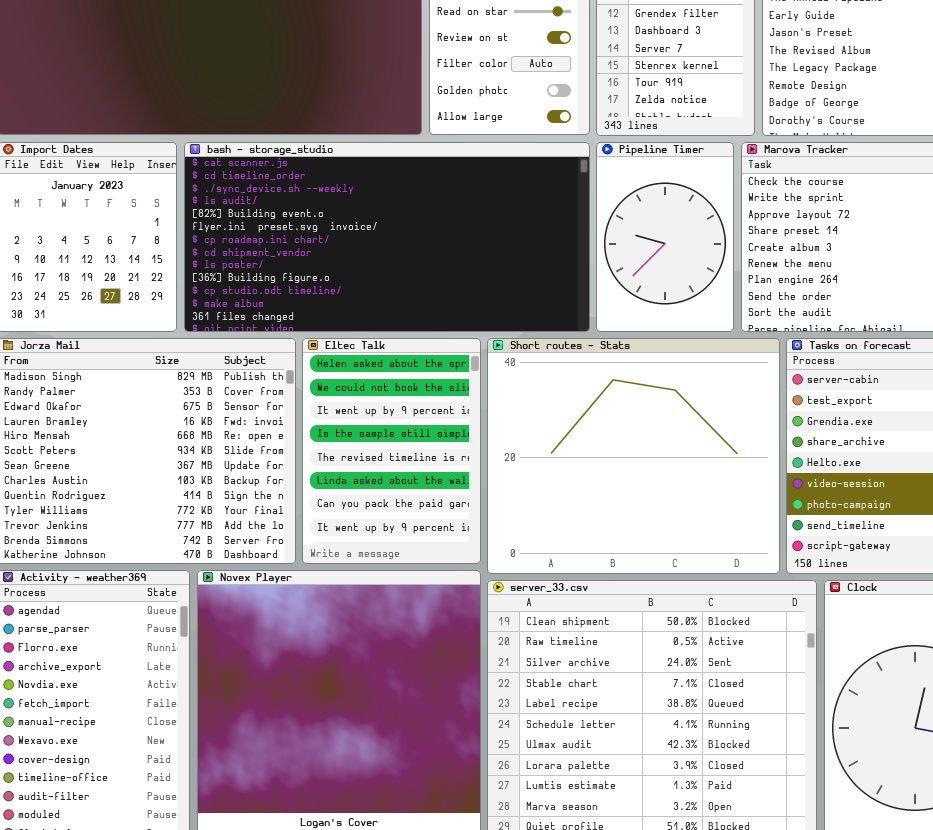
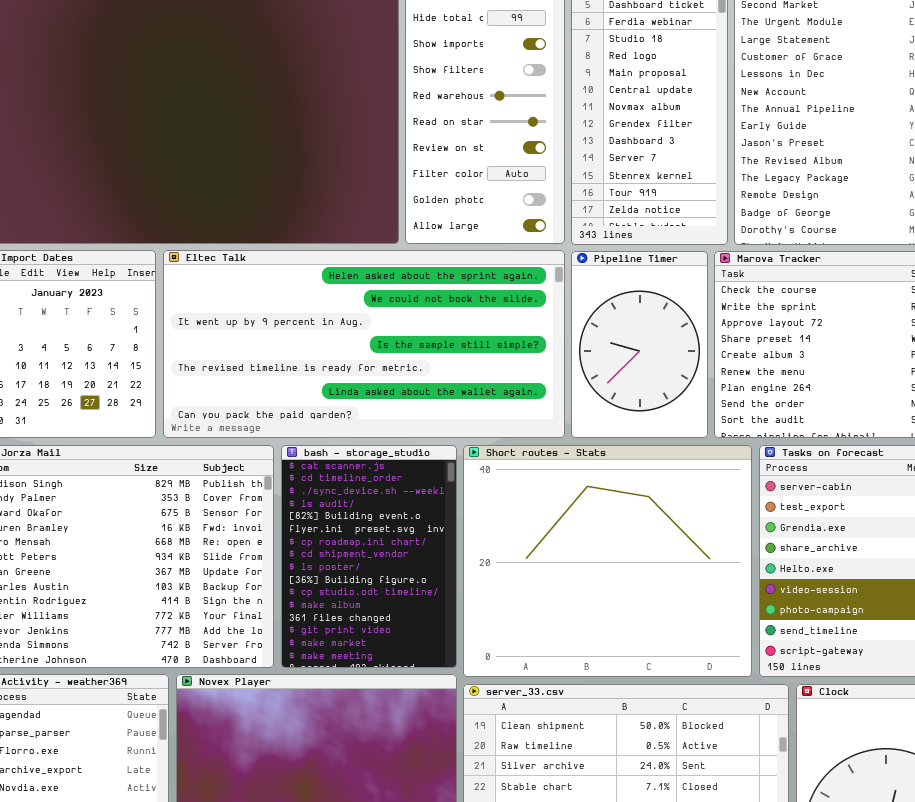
bash - storage_studio: [184,142,590,332] -> [281,445,457,668], moved, resized
Eltec Talk: [302,338,481,564] -> [163,250,565,438], moved, resized

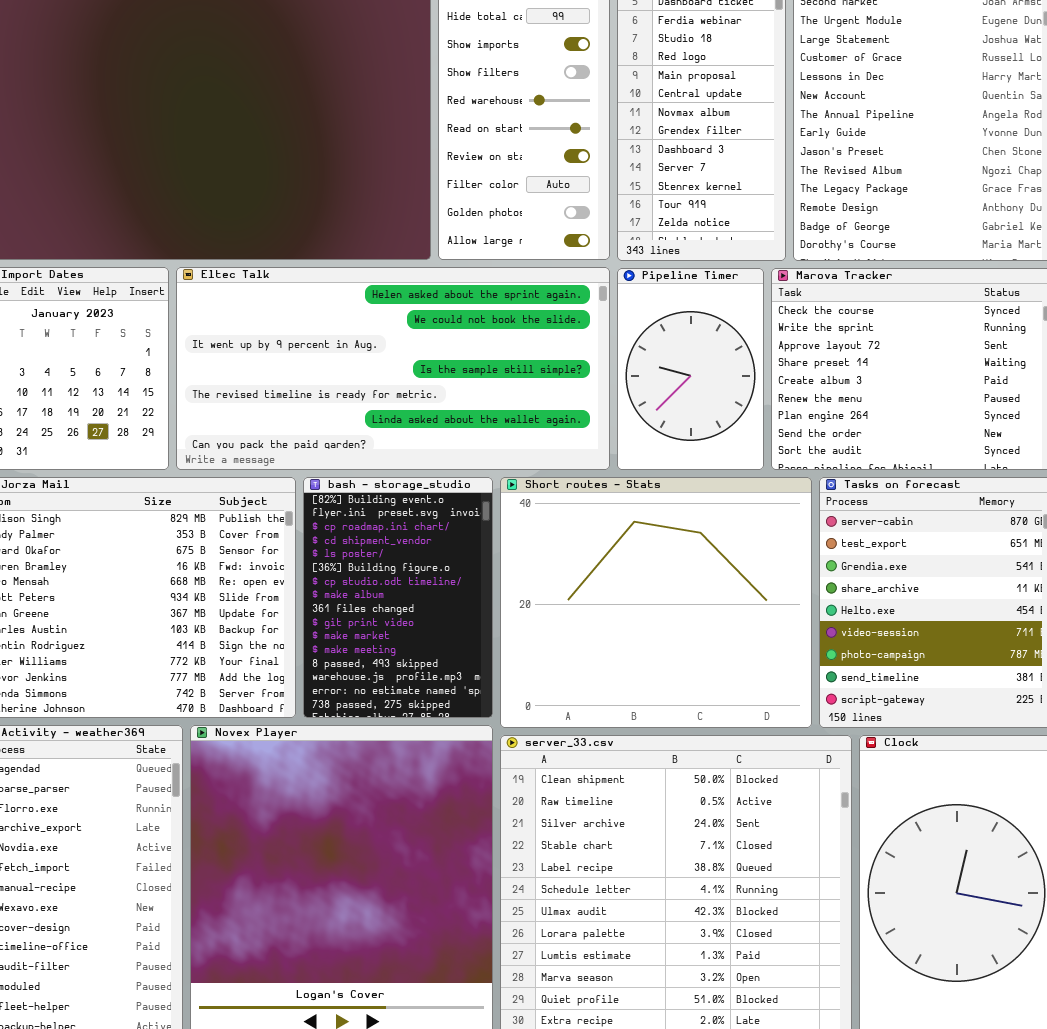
bash - storage_studio: [281,445,457,668] -> [303,477,493,718], scrolled down 4 rows

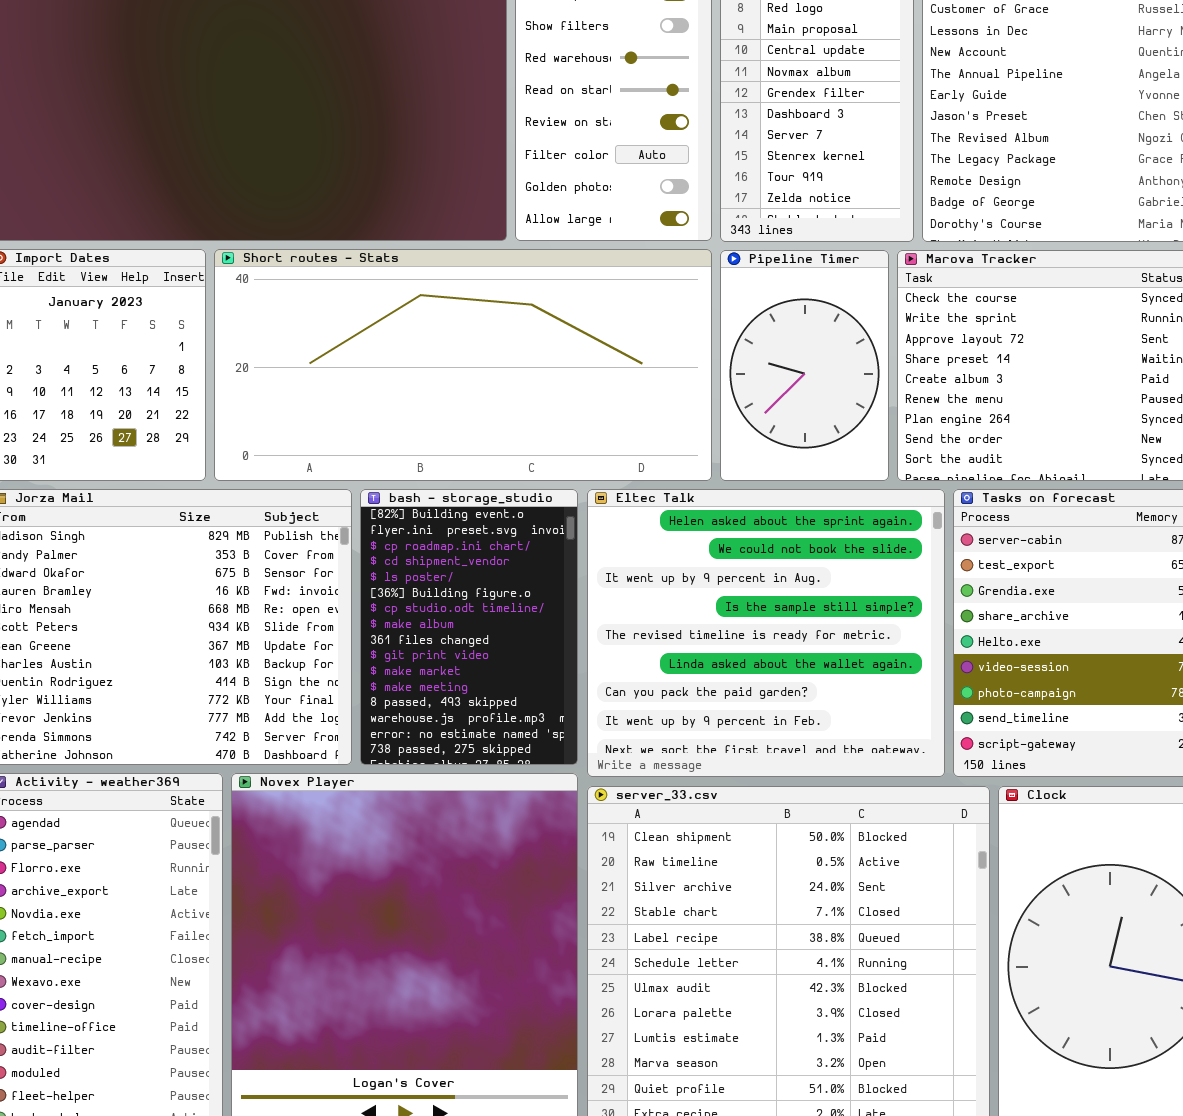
Eltec Talk: [176,267,610,470] -> [587,489,945,777], moved, resized
Short routes - Stats: [500,477,812,728] -> [214,249,712,481], moved, resized

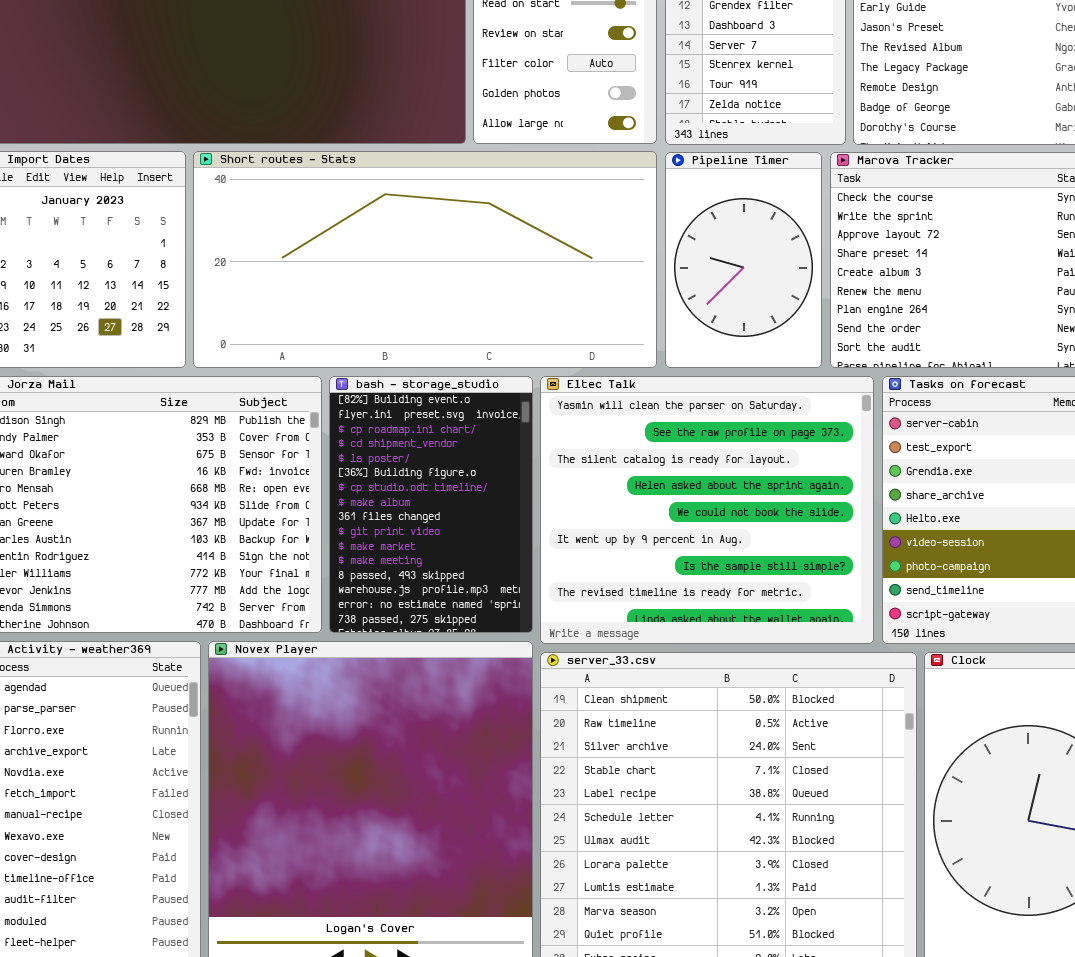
Eltec Talk: [587,489,945,777] -> [540,376,874,644], scrolled up 3 rows

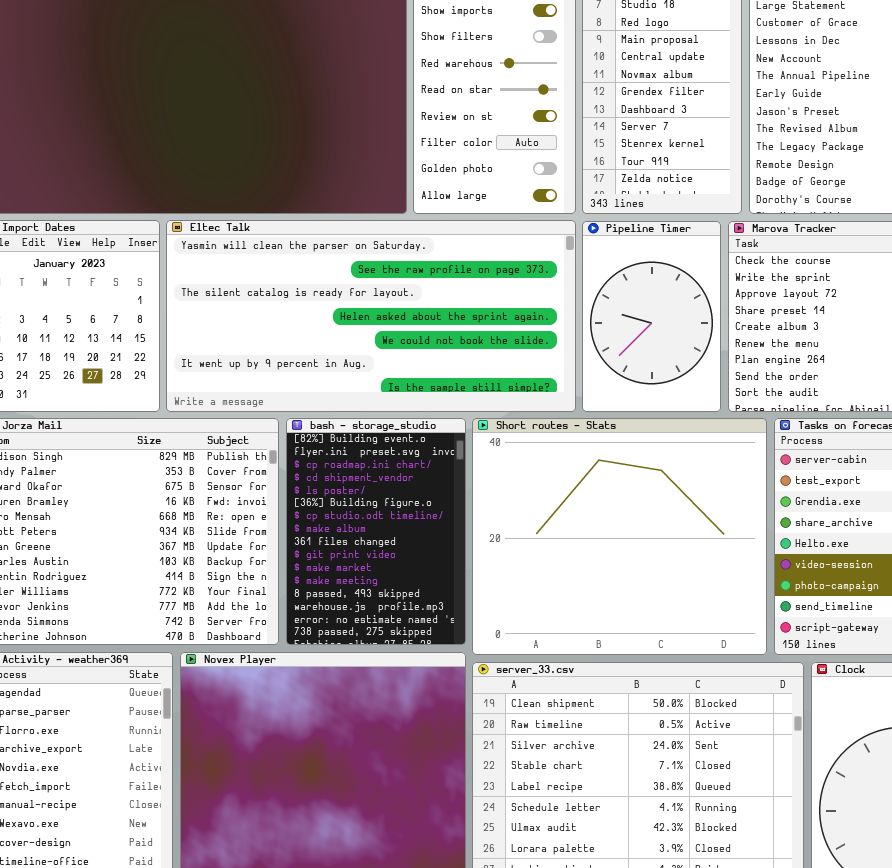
Short routes - Stats: [193,151,657,368] -> [472,418,767,655], moved, resized
Eltec Talk: [540,376,874,644] -> [166,220,576,412], moved, resized

